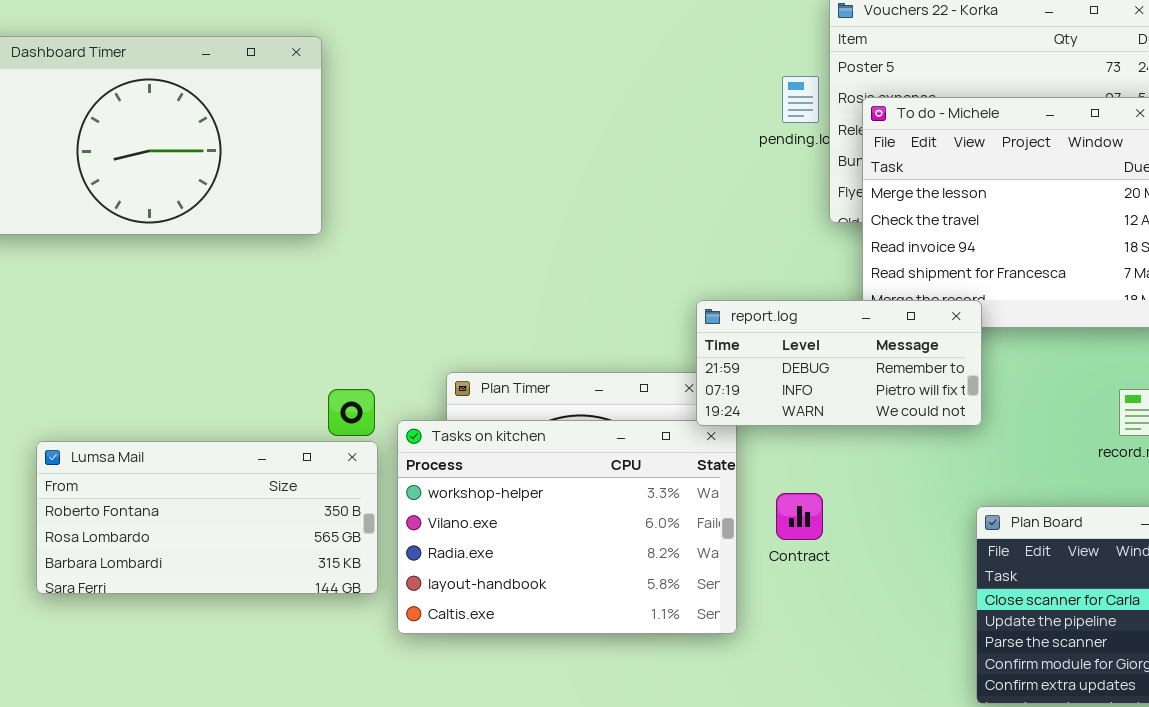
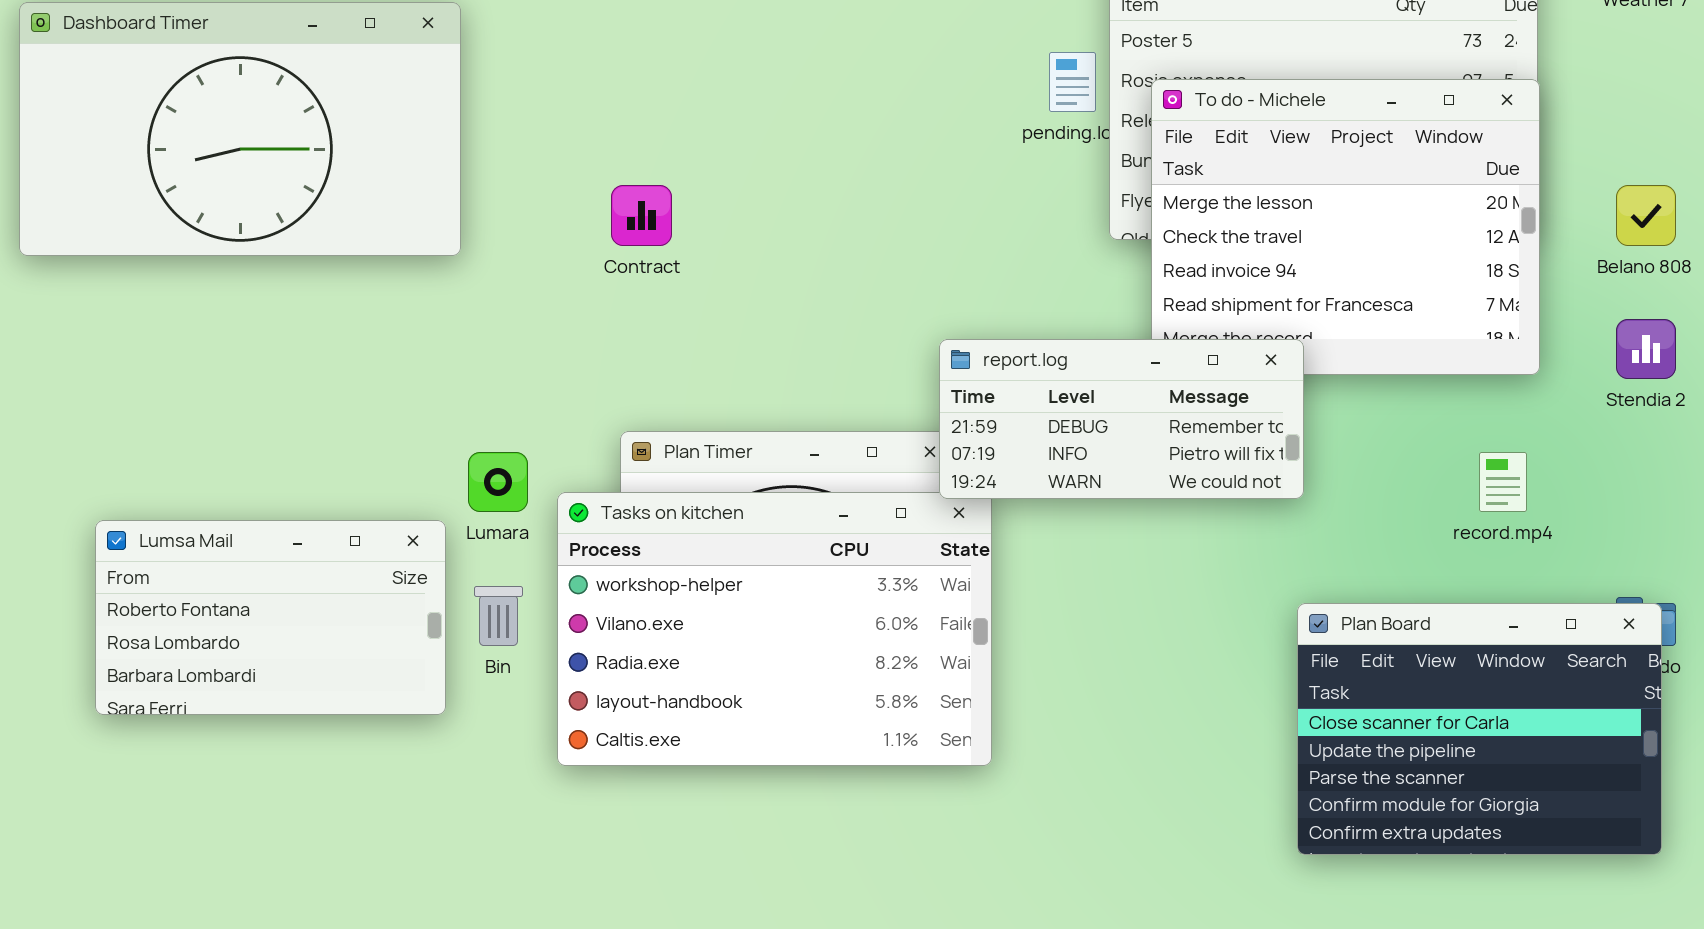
Lumsa Mail: [36,441,378,594] -> [95,520,446,715], resized
Contract: [776,493,823,540] -> [611,185,672,246], moved

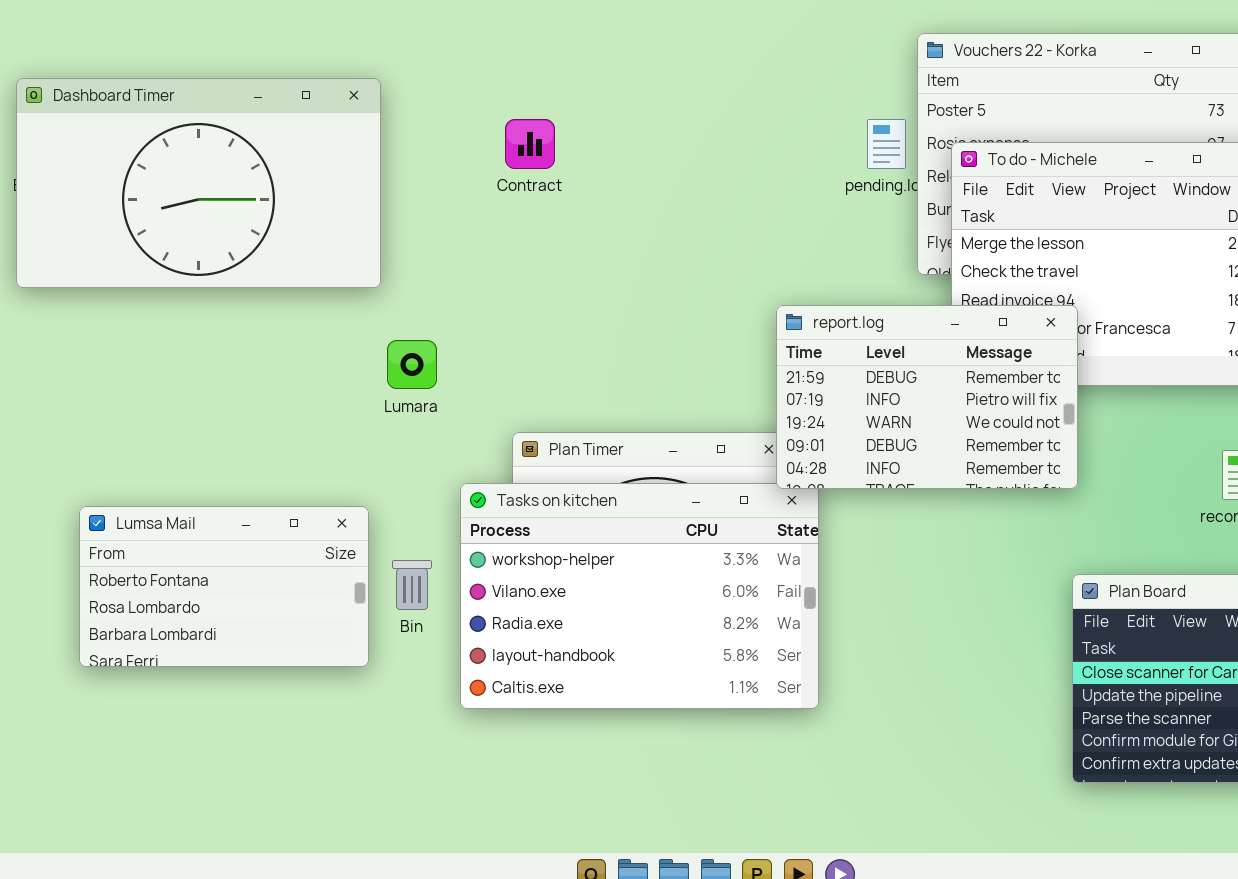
Contract: [611,185,672,246] -> [505,119,555,169], moved
report.log: [939,339,1304,499] -> [776,305,1078,489], resized
Lumara: [468,452,528,512] -> [387,340,437,389], moved

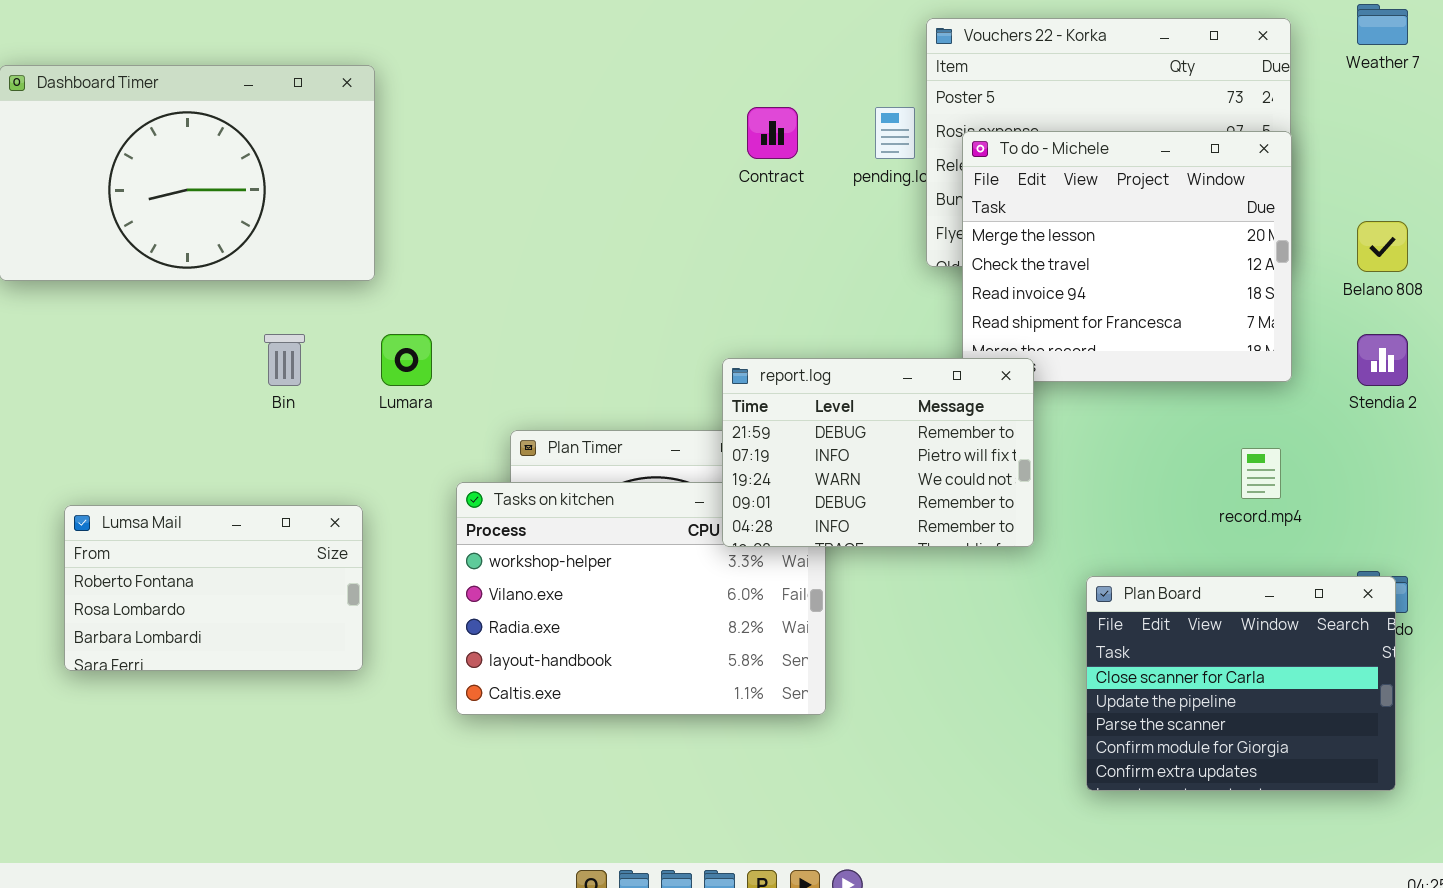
Contract: [505,119,555,169] -> [747,107,798,159], moved
report.log: [776,305,1078,489] -> [722,358,1034,547], moved
Bin: [392,560,432,610] -> [264,334,305,386], moved

